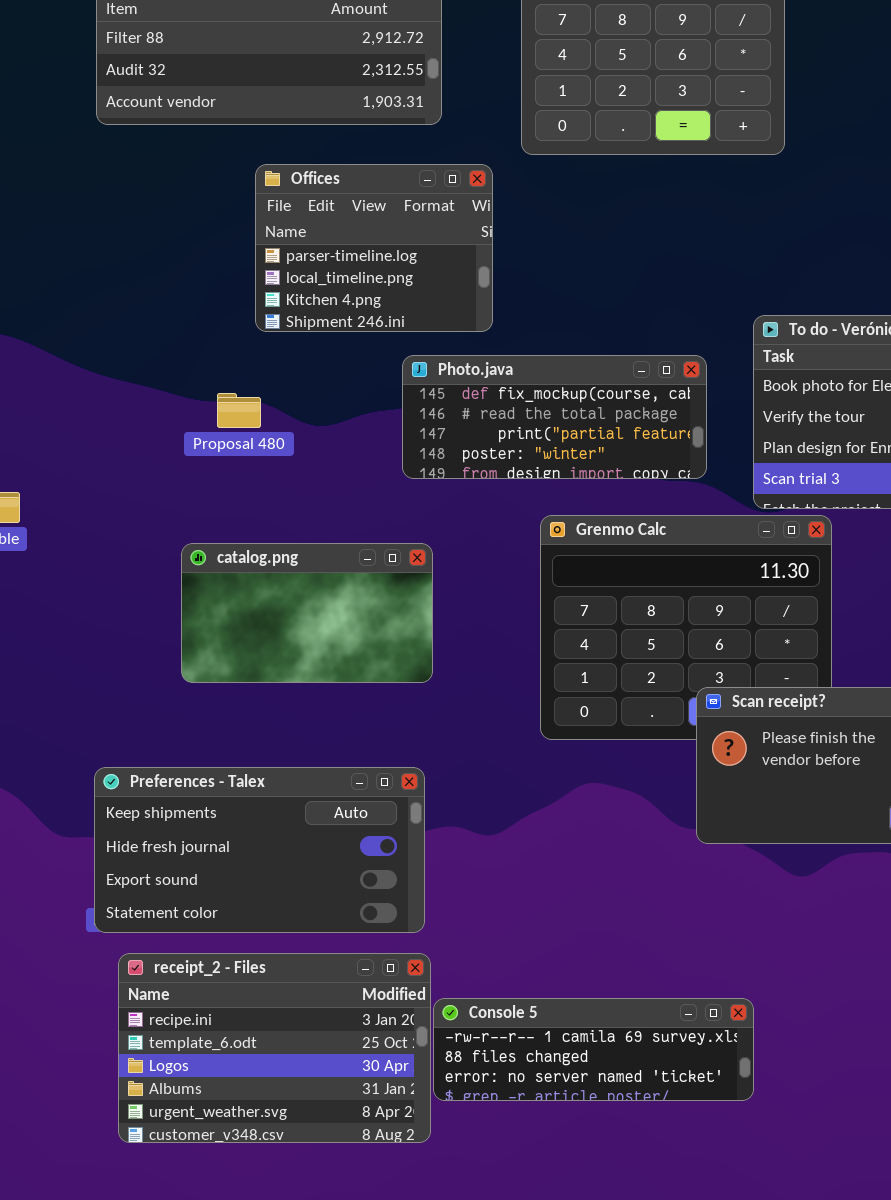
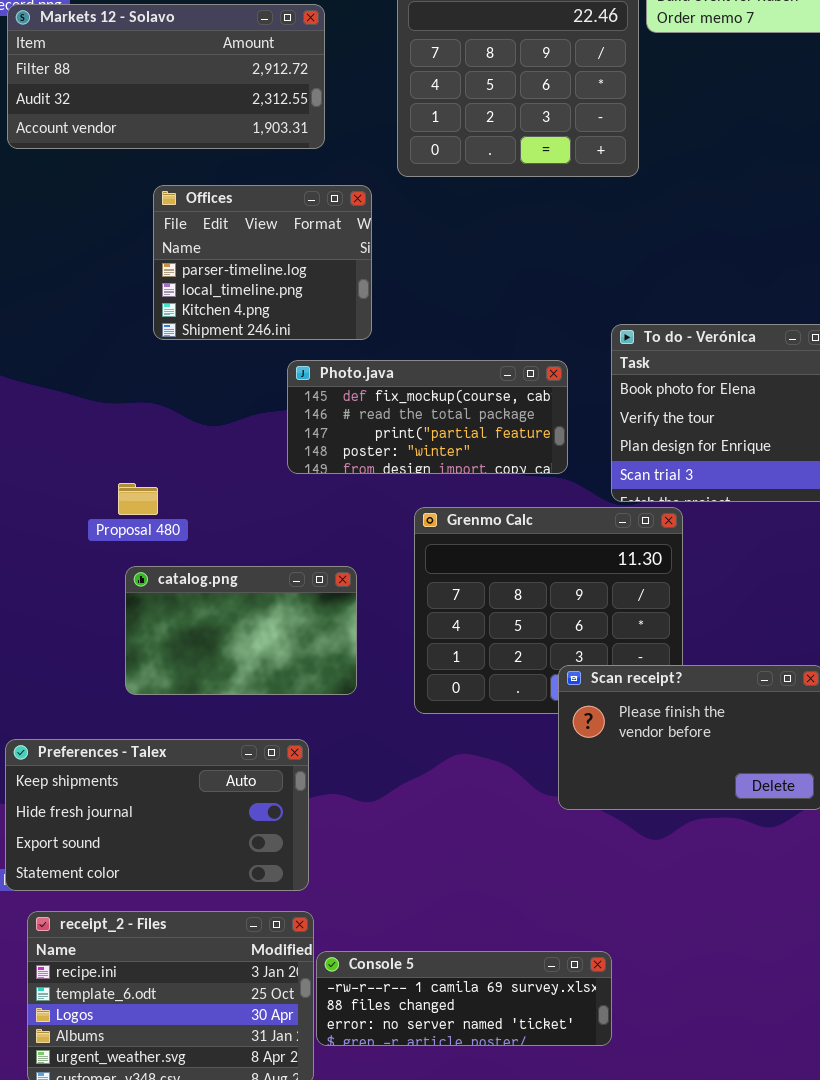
Proposal 480: [217,393,261,428] -> [118,483,158,515], moved
catalog.png: [181,543,433,683] -> [125,566,357,695], moved

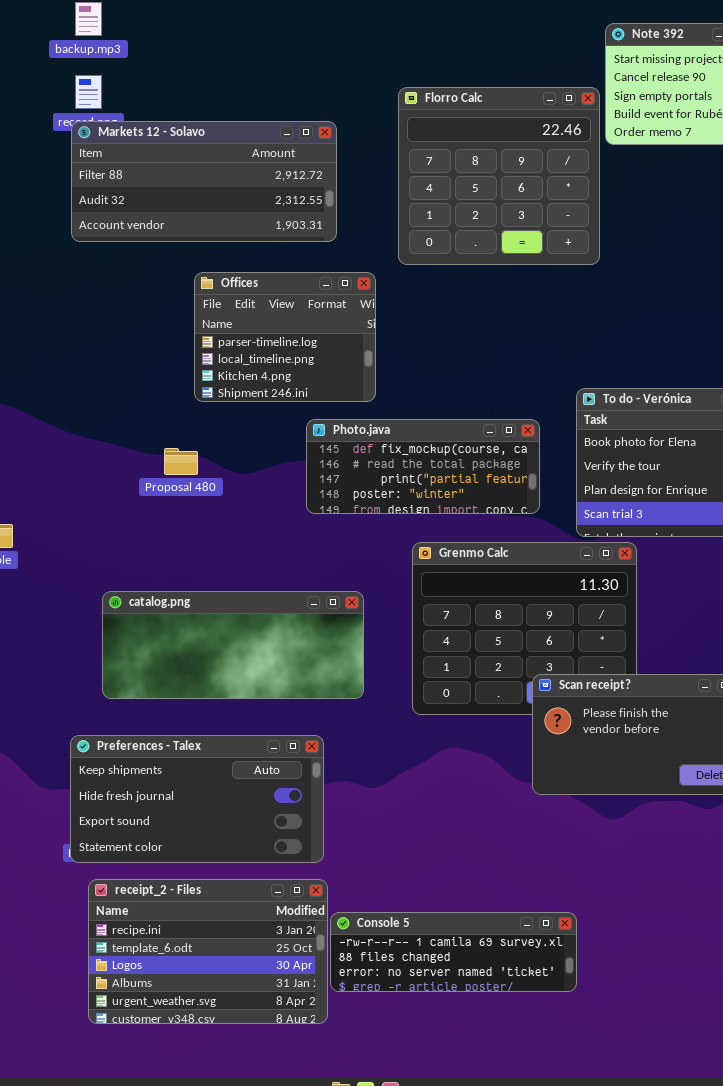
Proposal 480: [118,483,158,515] -> [164,448,198,475], moved
catalog.png: [125,566,357,695] -> [102,591,364,699], resized

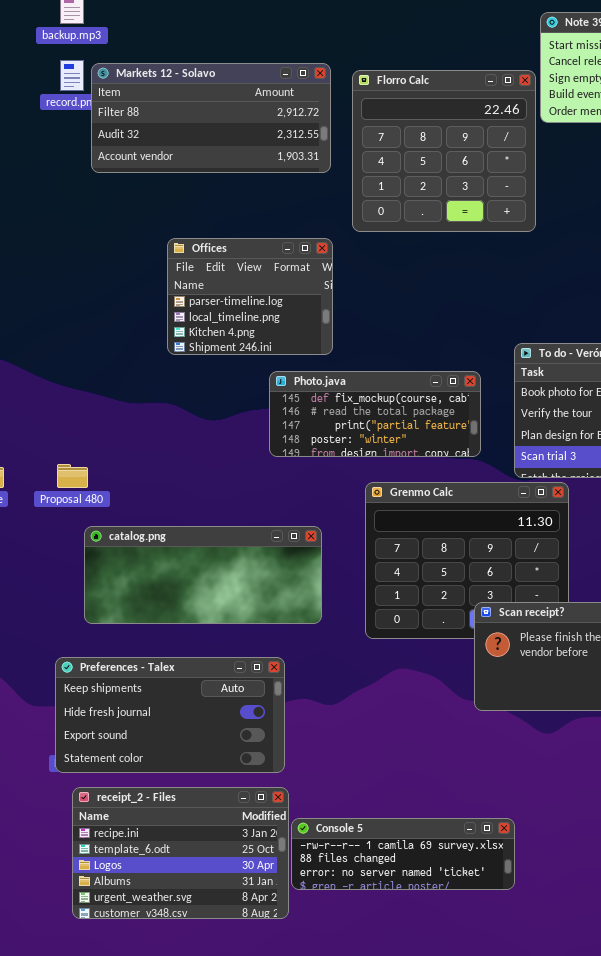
Markets 12 - Solavo: [71,121,337,242] -> [91,63,331,173], moved
Proposal 480: [164,448,198,475] -> [57,464,88,488], moved

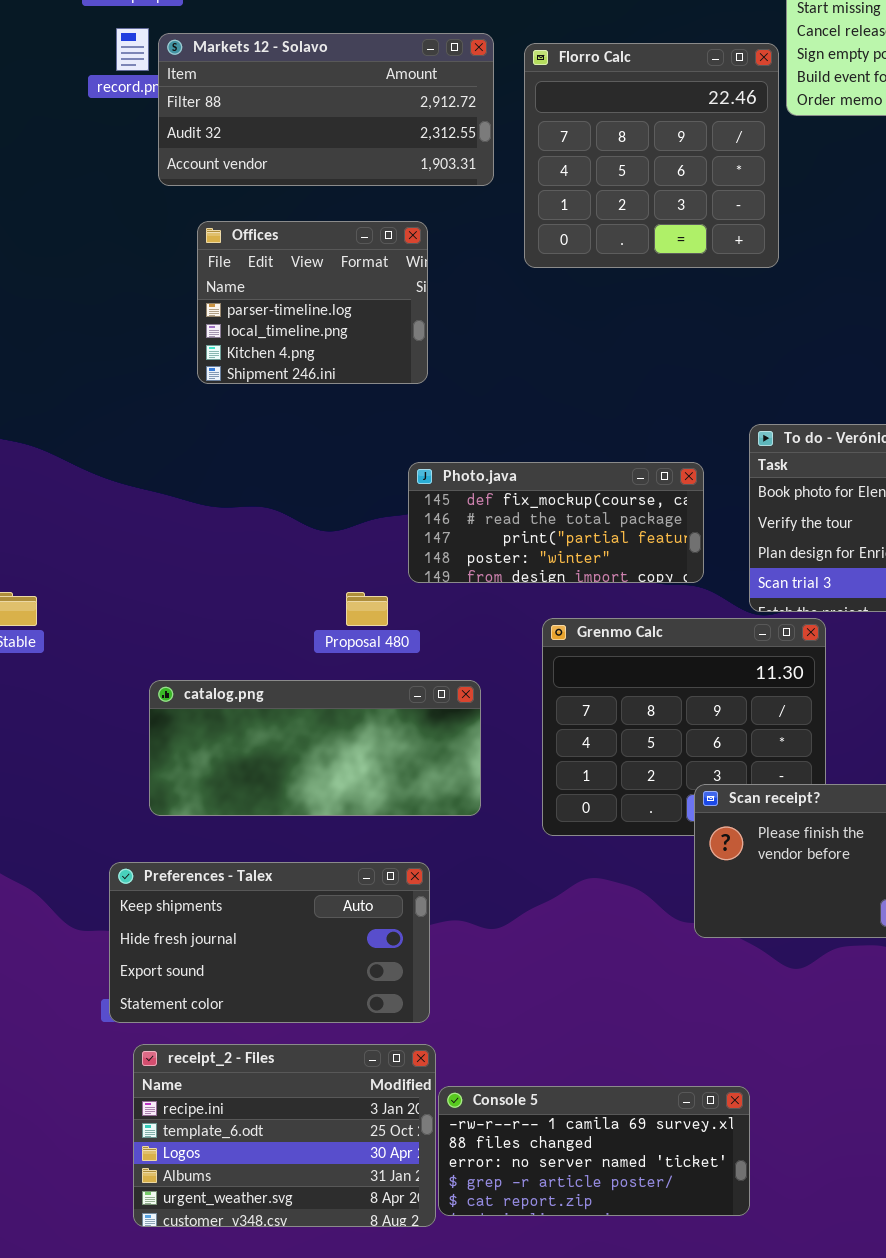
Offices: [167,238,333,355] -> [197,221,428,384], moved
Proposal 480: [57,464,88,488] -> [346,592,388,626], moved
Console 5: [291,818,515,890] -> [438,1086,750,1216], resized

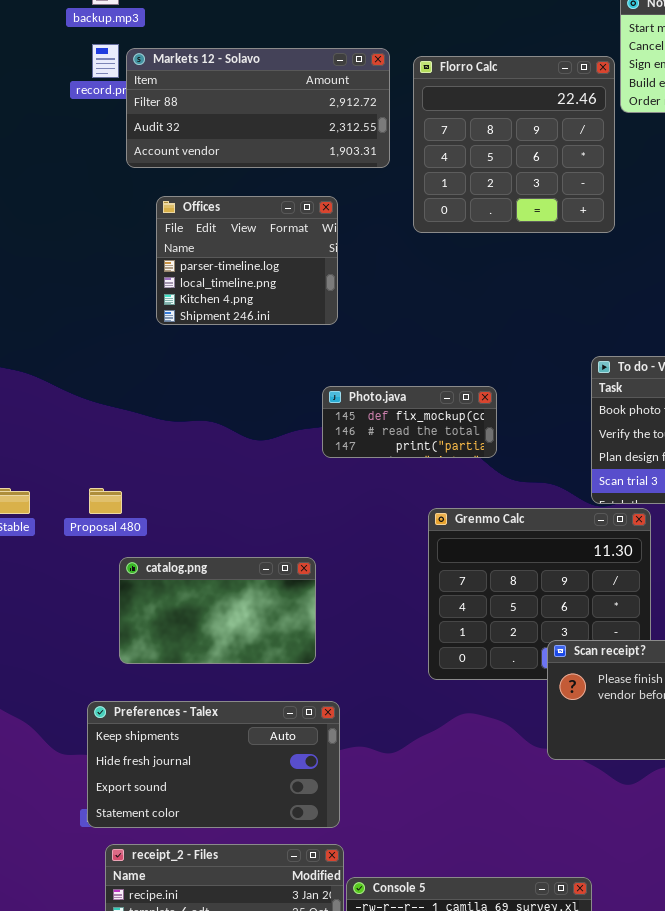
Photo.java: [408,462,704,583] -> [322,386,497,458], resized
Proposal 480: [346,592,388,626] -> [89,488,122,514], moved
catalog.png: [149,680,481,816] -> [119,557,316,664], resized

